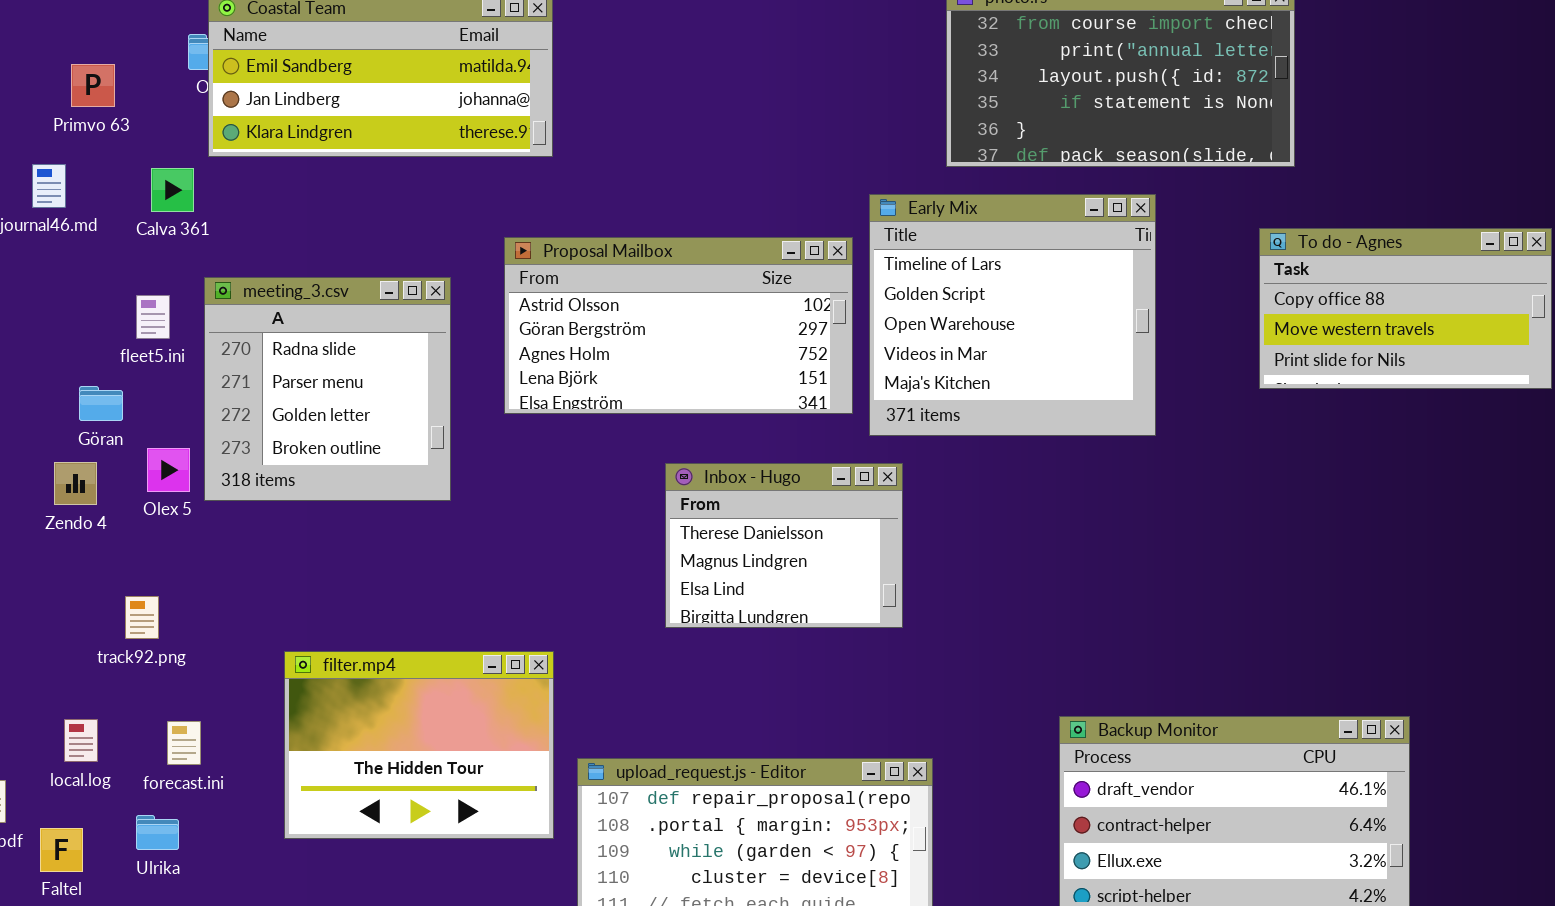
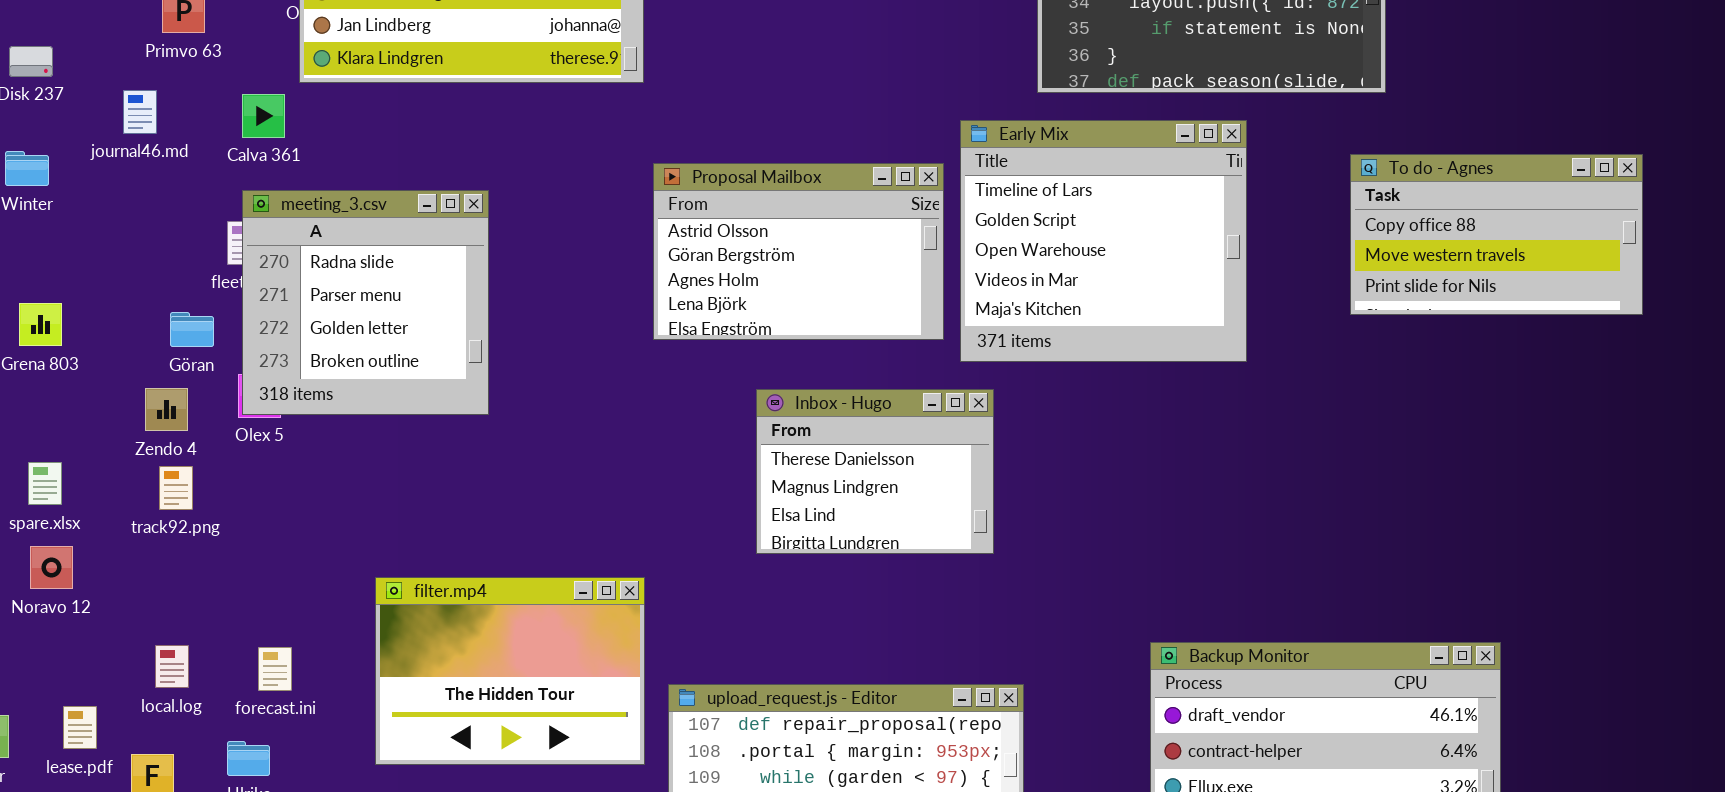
Proposal Mailbox: [504,237,853,414] -> [653,163,944,340], resized
meeting_3.csv: [204,277,451,501] -> [242,190,489,415], moved
track92.png: [125,596,159,639] -> [159,466,193,510], moved

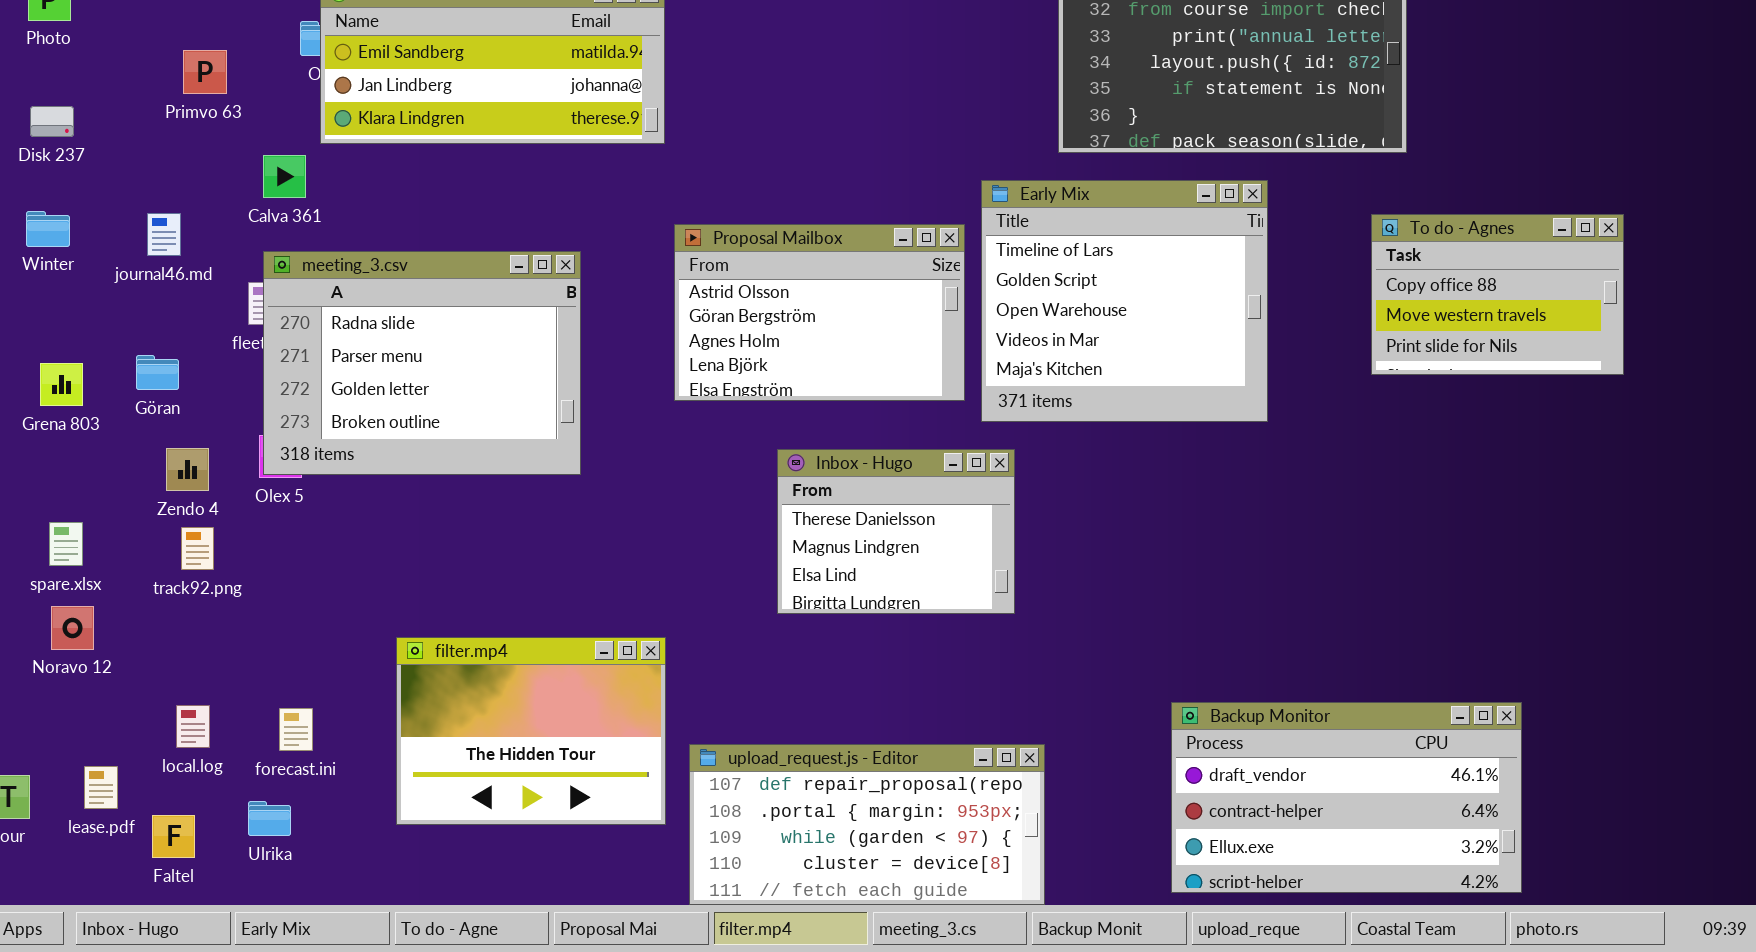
journal46.md: [123,90,157,134] -> [147,213,181,256], moved
To do - Agnes: [1350,154,1643,315] -> [1371,214,1624,375], resized
meeting_3.csv: [242,190,489,415] -> [263,251,581,475], resized
Göran: [170,312,214,347] -> [136,355,179,390], moved

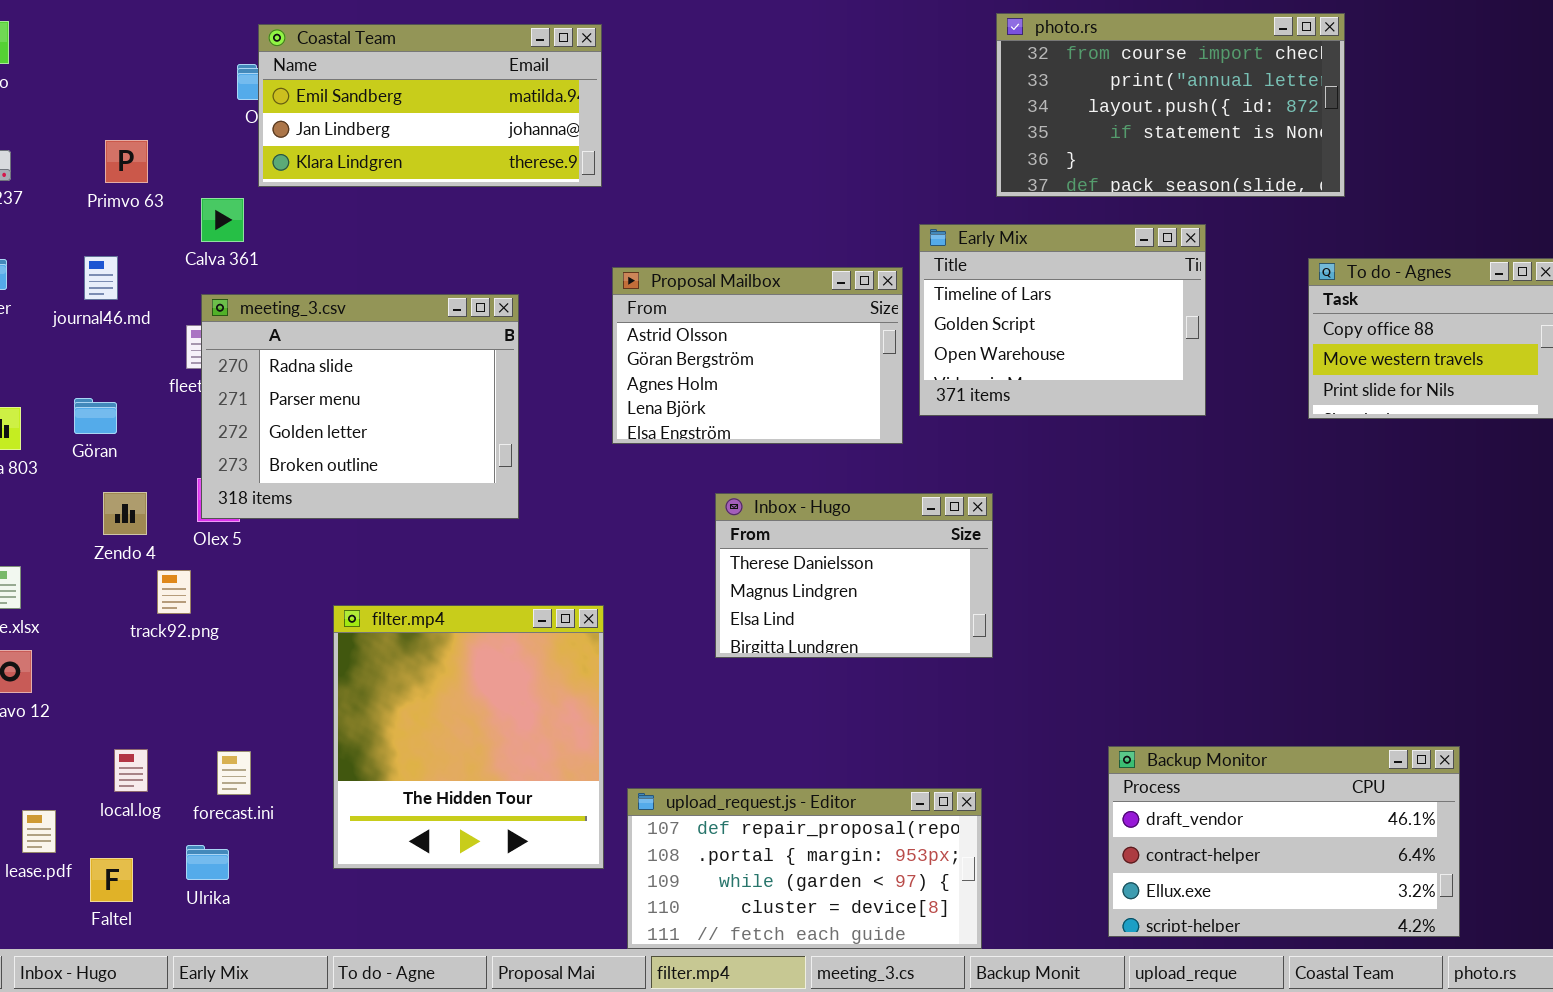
Primvo 63: [183,50,227,94] -> [105,140,148,183], moved
Early Mix: [981,180,1268,422] -> [919,224,1206,416], resized
Inbox - Hugo: [777,449,1015,614] -> [715,493,993,658], resized
track92.png: [181,527,214,570] -> [157,570,191,614], moved
filter.mp4: [396,637,666,825] -> [333,605,604,869], resized

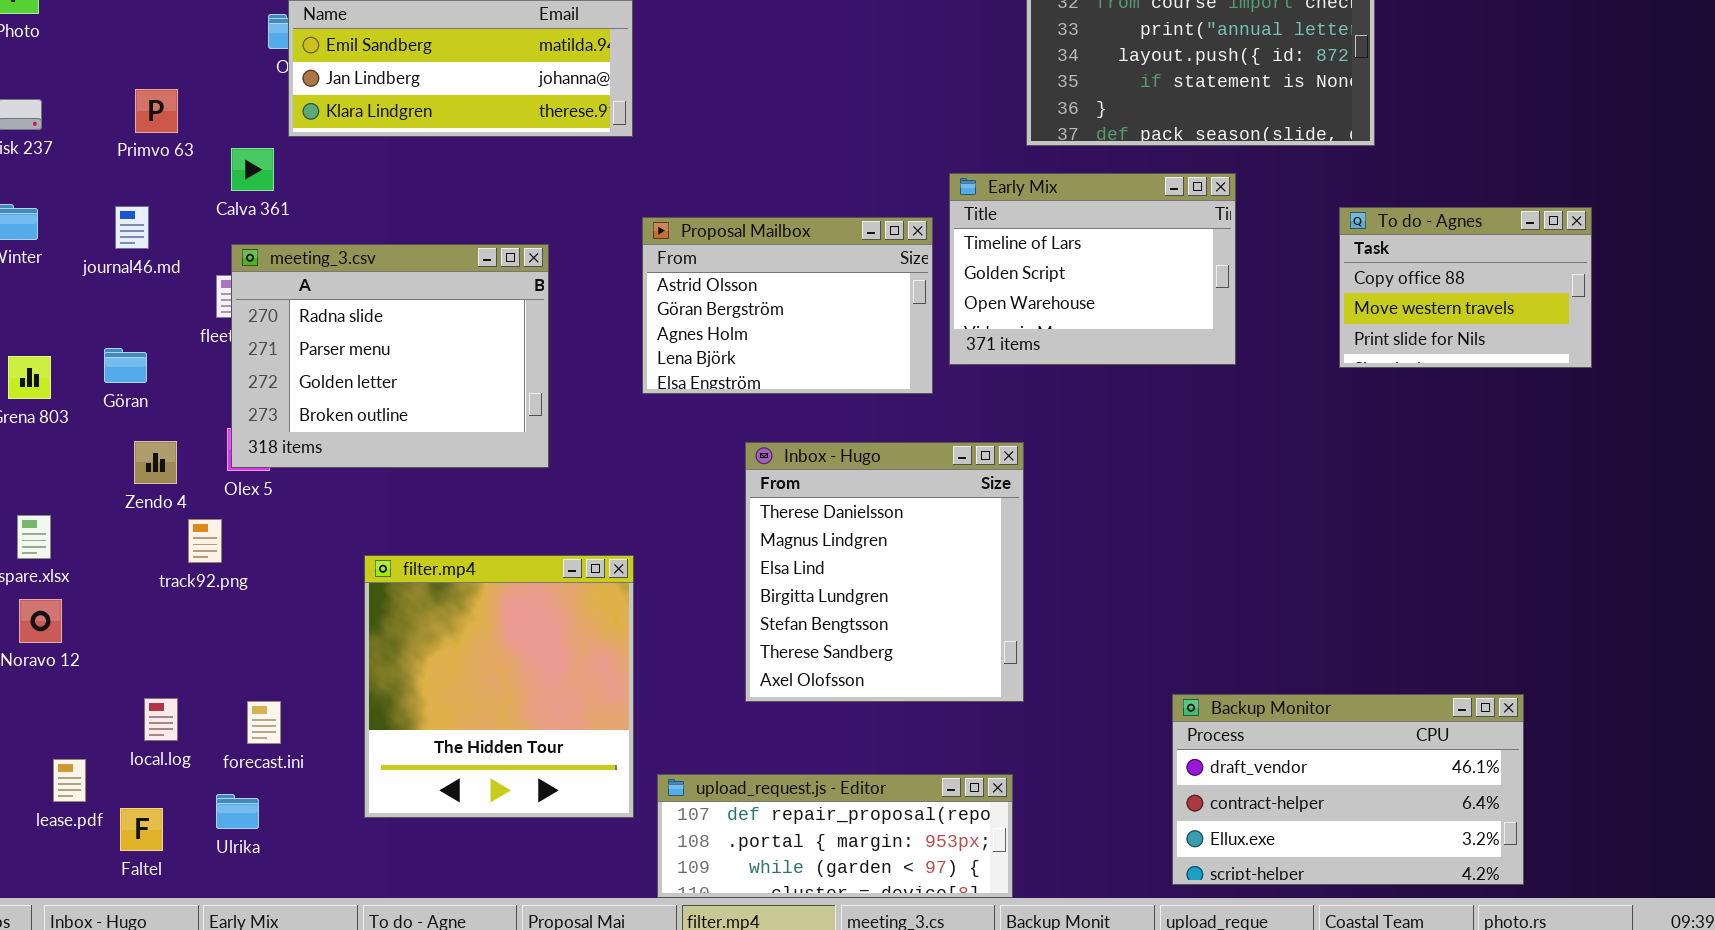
Inbox - Hugo: [715,493,993,658] -> [745,442,1024,702], resized
Backup Monitor: [1108,746,1460,937] -> [1172,694,1524,885], moved
upload_request.js - Editor: [627,788,982,949] -> [657,774,1013,898], resized

